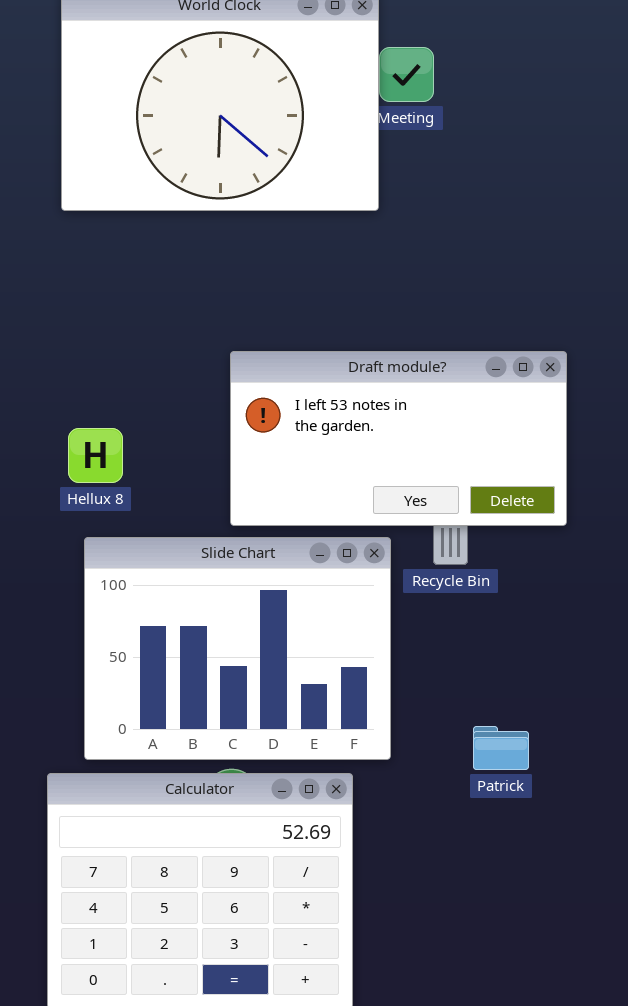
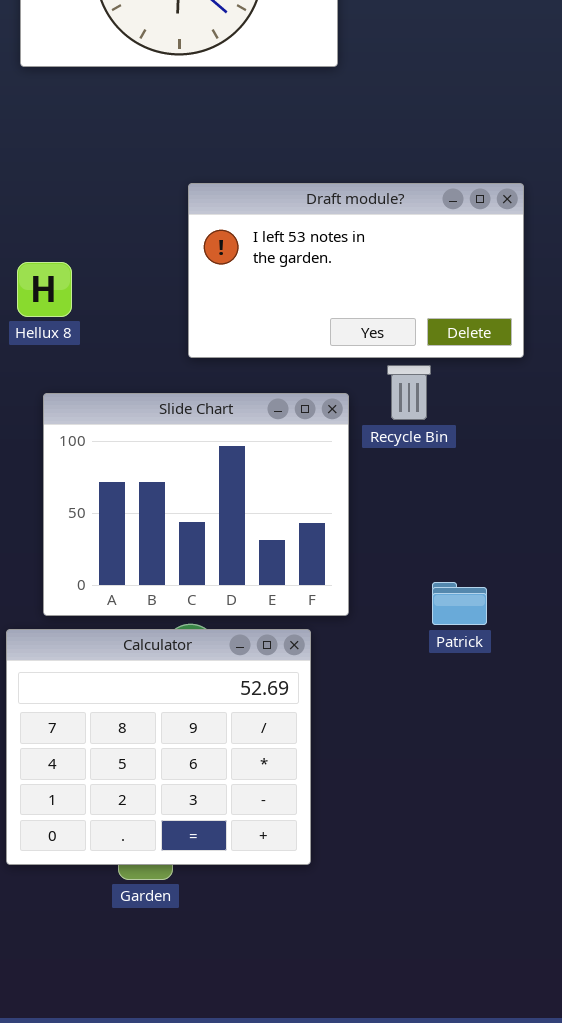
Draft module?: [230,351,567,526] -> [188,183,524,358], moved
Hellux 8: [68,428,123,483] -> [17,262,72,317], moved

